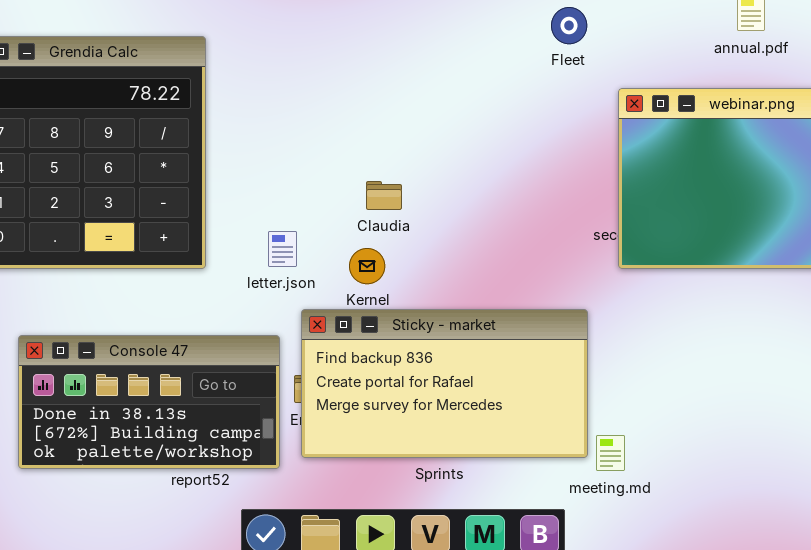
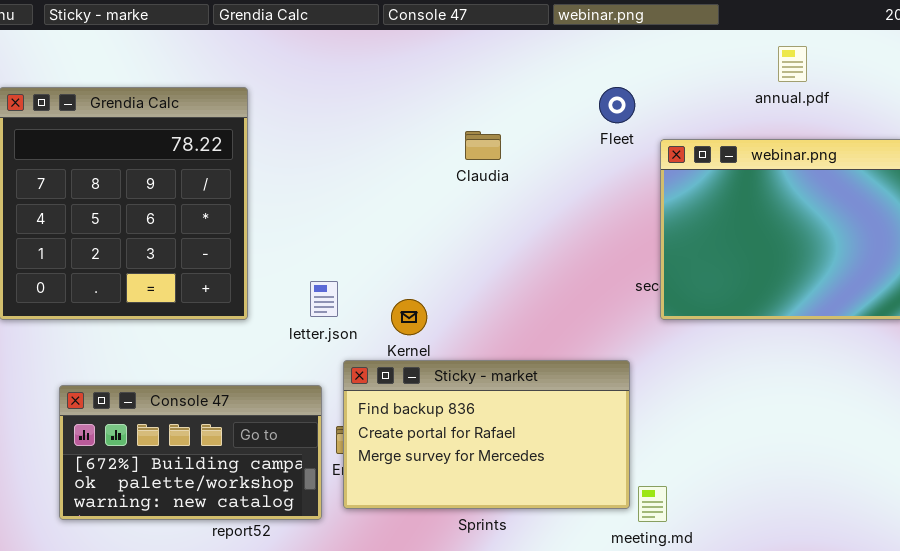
Fleet: [551,7,587,44] -> [599,87,635,123], moved
Claudia: [366,181,402,210] -> [465,131,501,160], moved
Console 47: [18,335,280,469] -> [59,385,322,520], scrolled down 1 row

